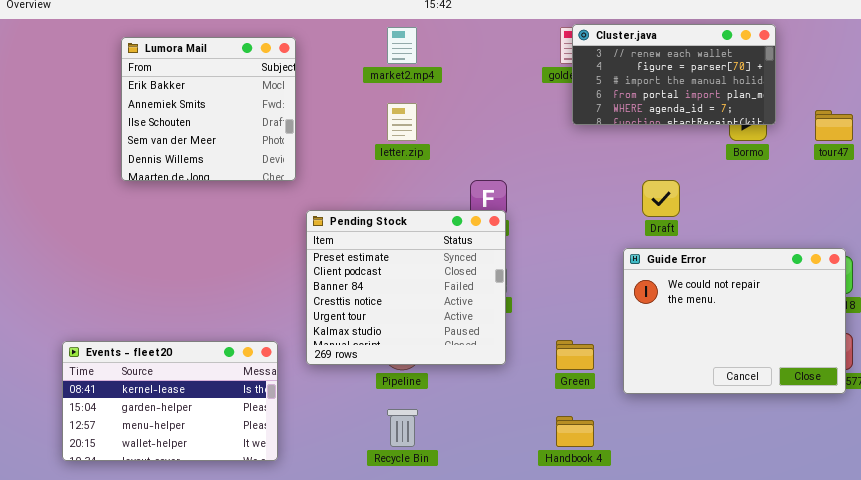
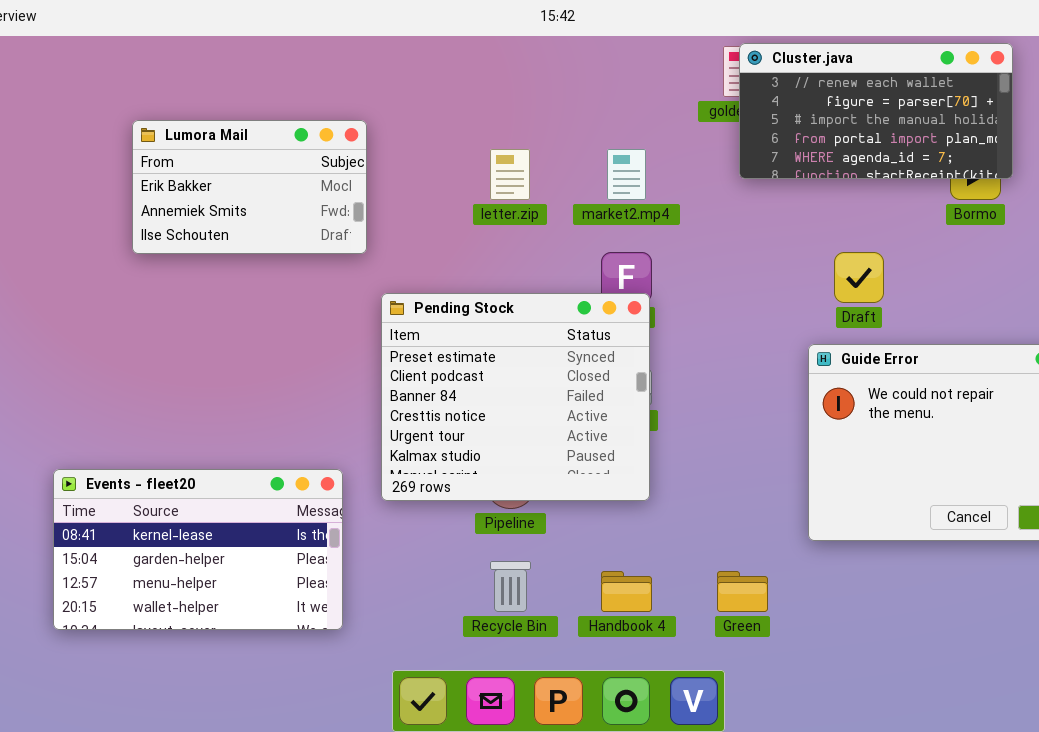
market2.mp4: [387,27,417,64] -> [607,149,646,200], moved
Lumora Mail: [121,37,296,181] -> [132,120,367,254], resized
Green: [556,340,594,370] -> [717,571,768,612], moved
Handbook 4: [556,416,594,447] -> [601,571,652,612], moved

